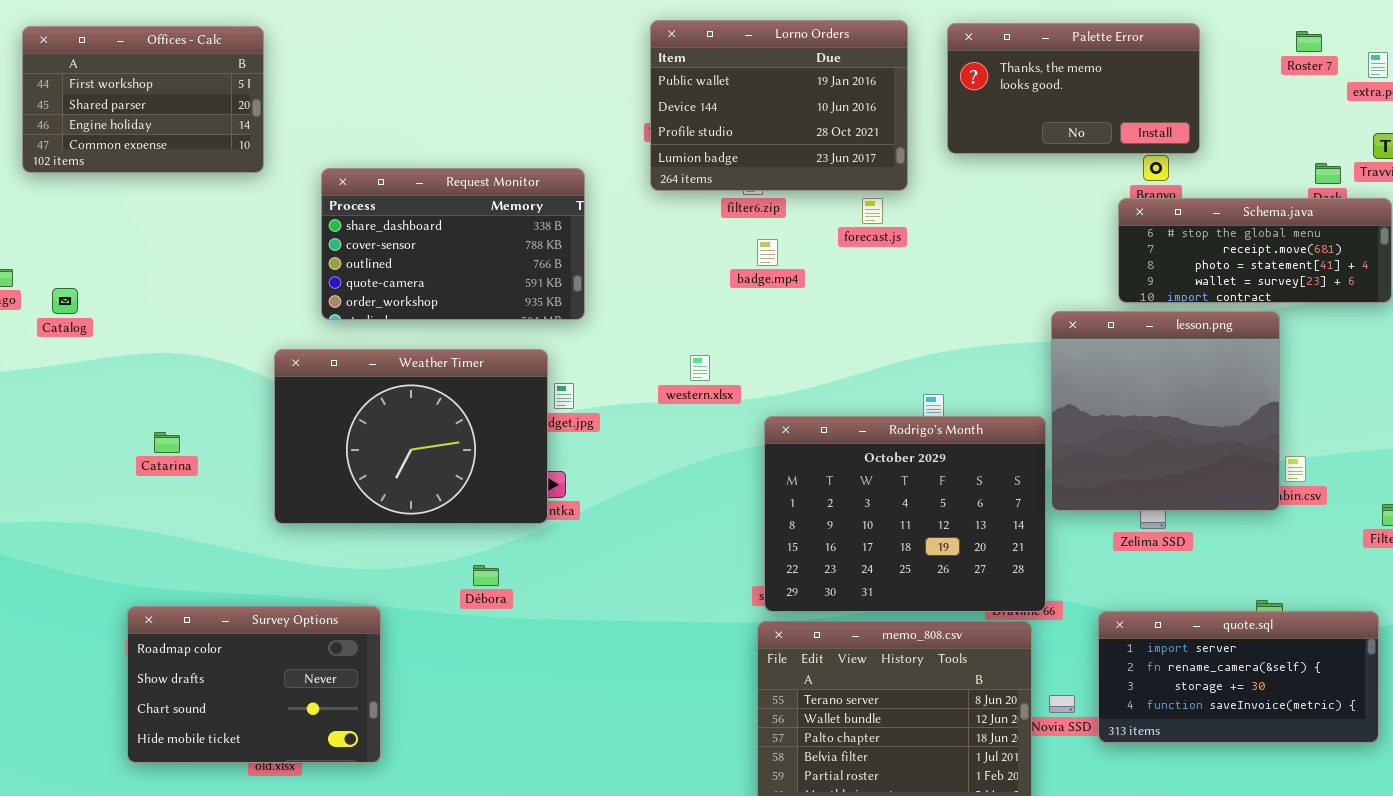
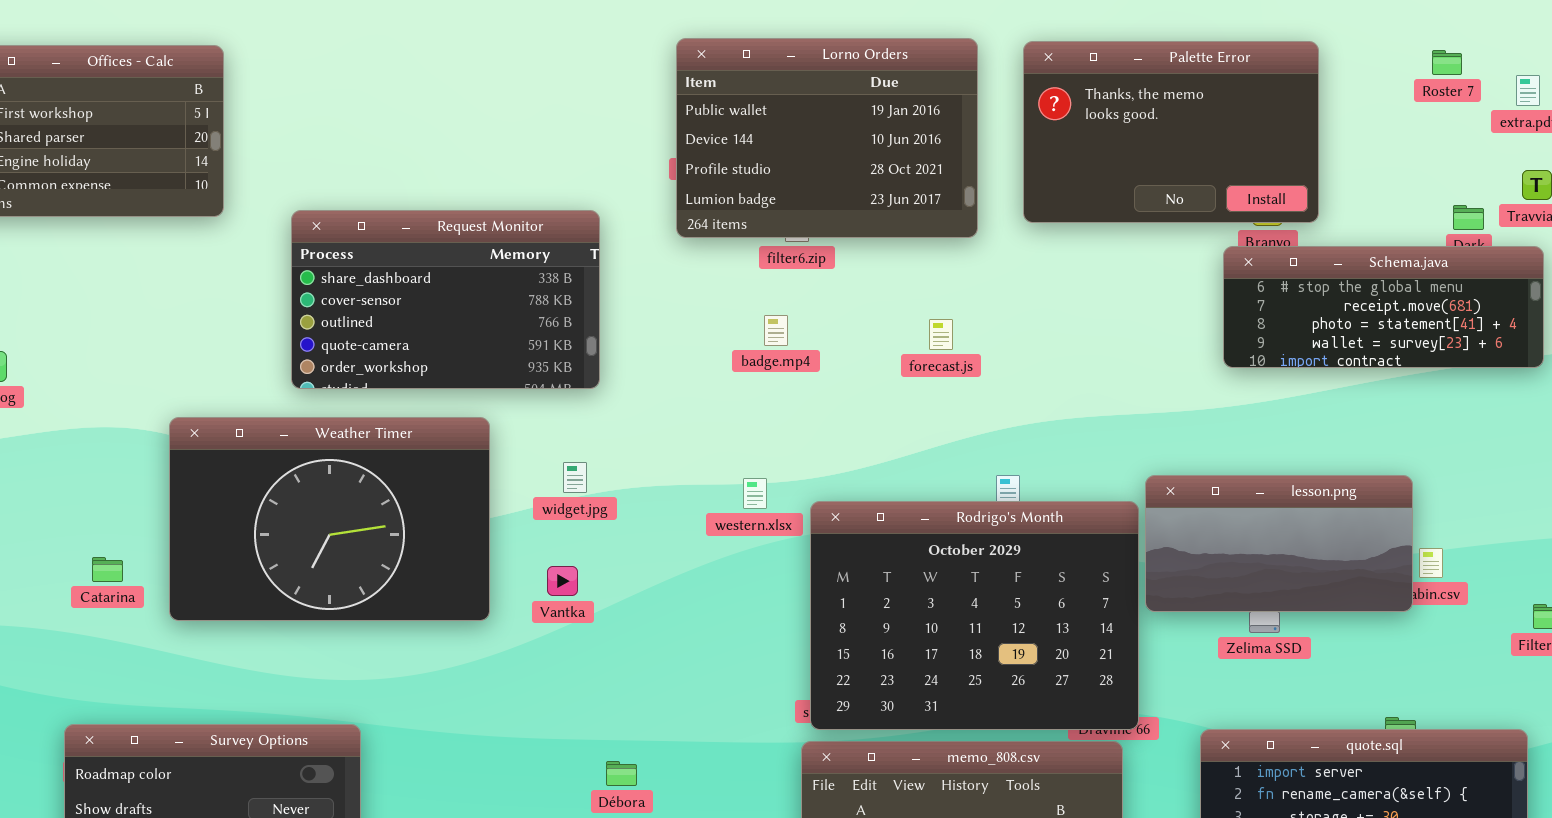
Palette Error: [947,23,1200,154] -> [1023,41,1319,223], resized
forecast.js: [862,198,883,224] -> [929,319,953,350], moved
badge.mp4: [757,239,778,266] -> [764,315,788,346], moved
lesson.png: [1051,311,1280,511] -> [1145,475,1413,612], resized
Weather Timer: [274,349,548,524] -> [169,417,490,621], moved
western.xlsx: [690,355,710,381] -> [743,478,767,509], moved
Catarina: [154,432,180,453] -> [92,557,123,582], moved
Débora: [473,565,499,586] -> [606,761,637,786], moved

